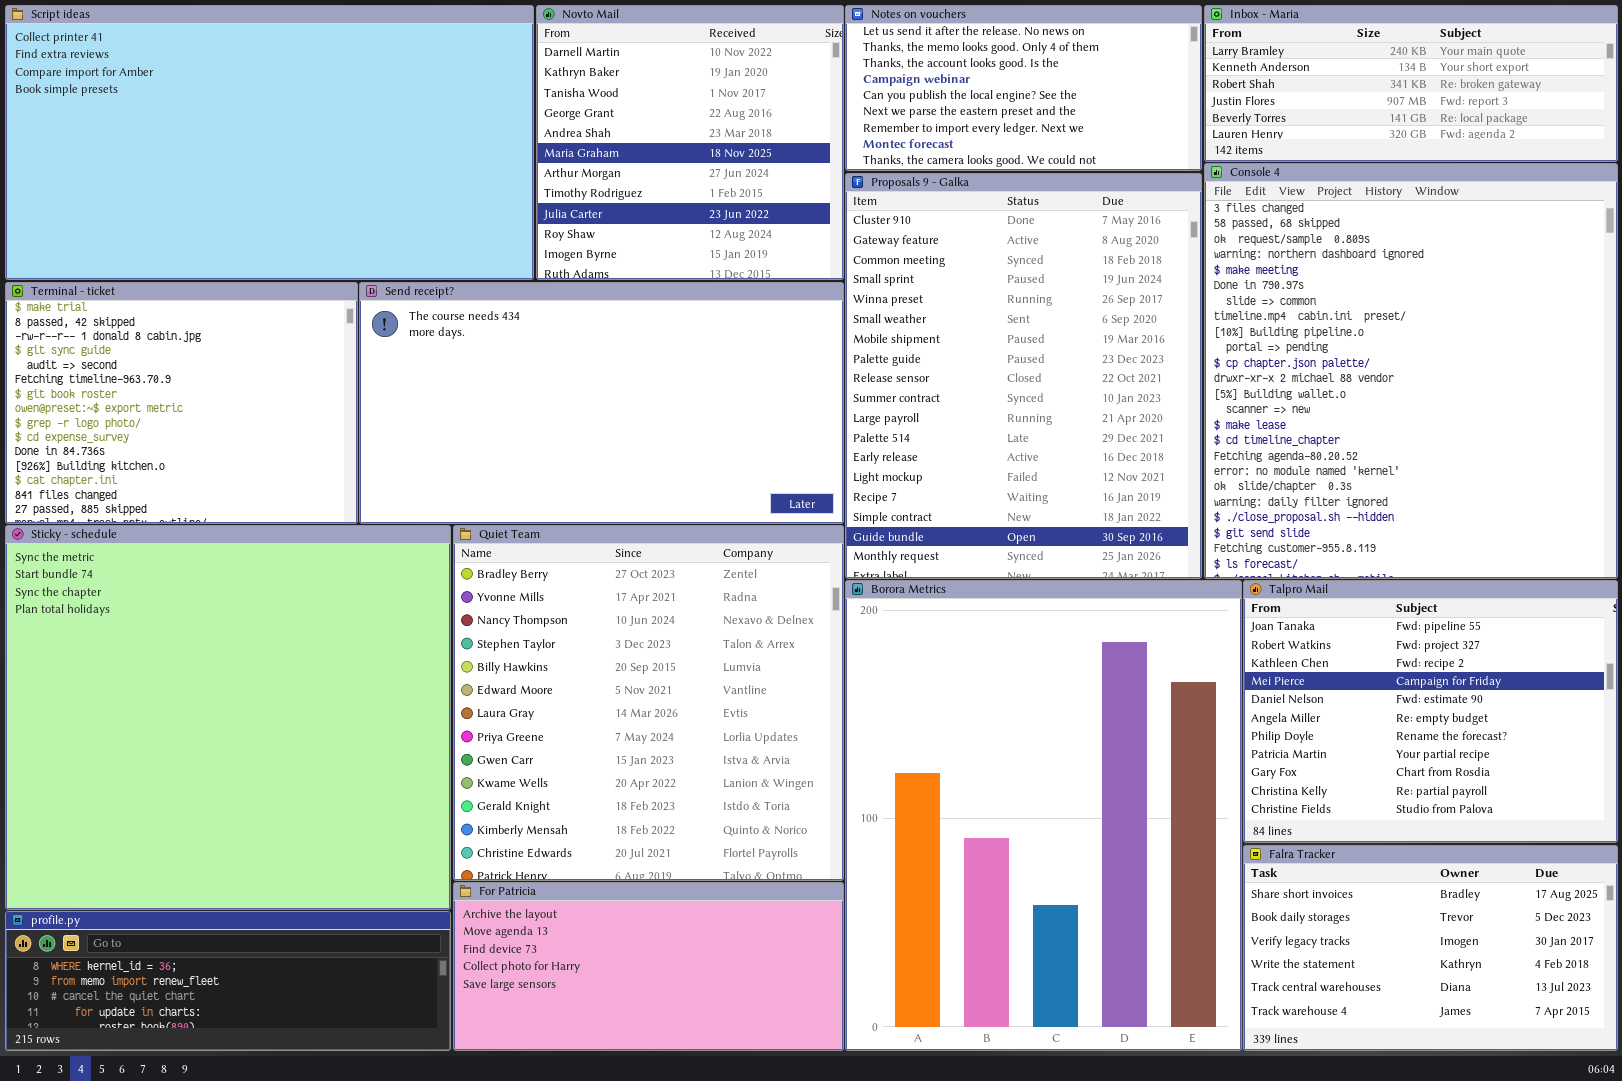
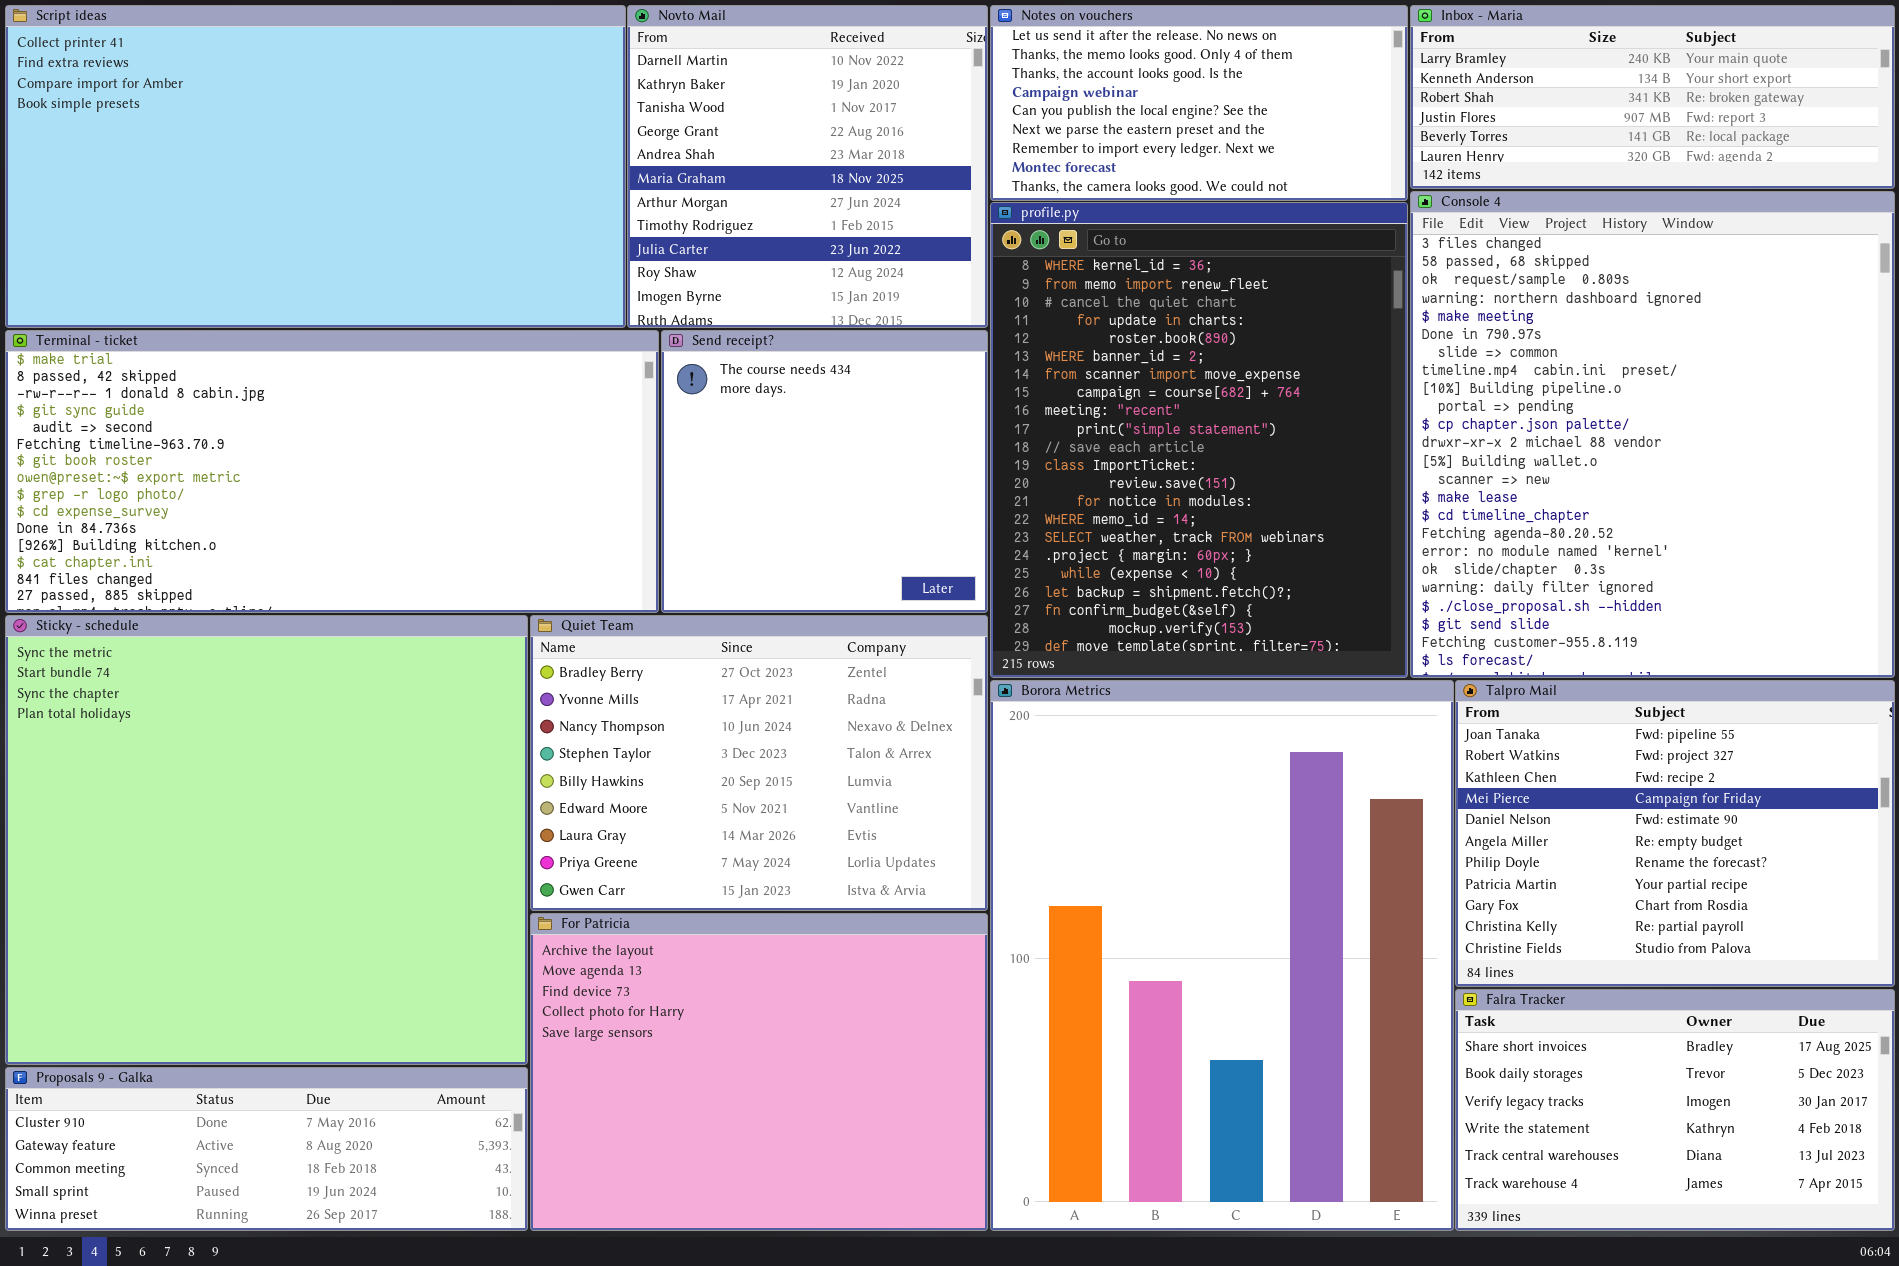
Proposals 9 - Galka: [845,173,1202,579] -> [5,1067,528,1231], moved, resized
Terminal - ticket: [5,282,358,524] -> [5,330,659,613], resized
Send receipt?: [359,282,844,524] -> [661,330,988,613], resized
Quiet Team: [453,525,844,881] -> [530,615,988,911], resized
For Patricia: [453,882,844,1051] -> [530,913,988,1231], resized
profile.py: [5,911,451,1051] -> [990,202,1408,678], moved, resized

